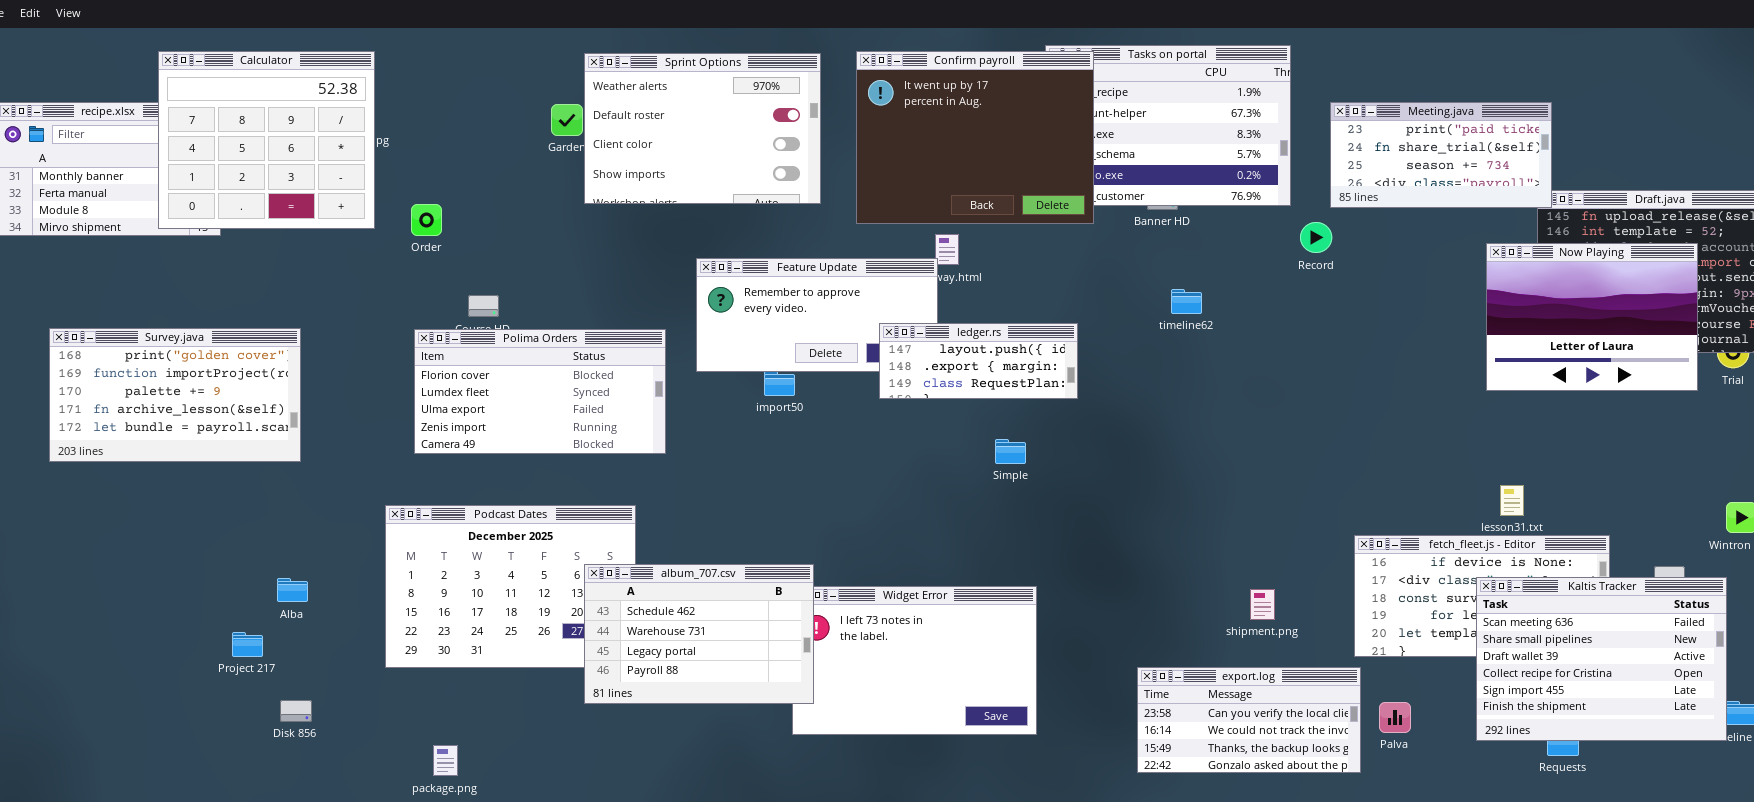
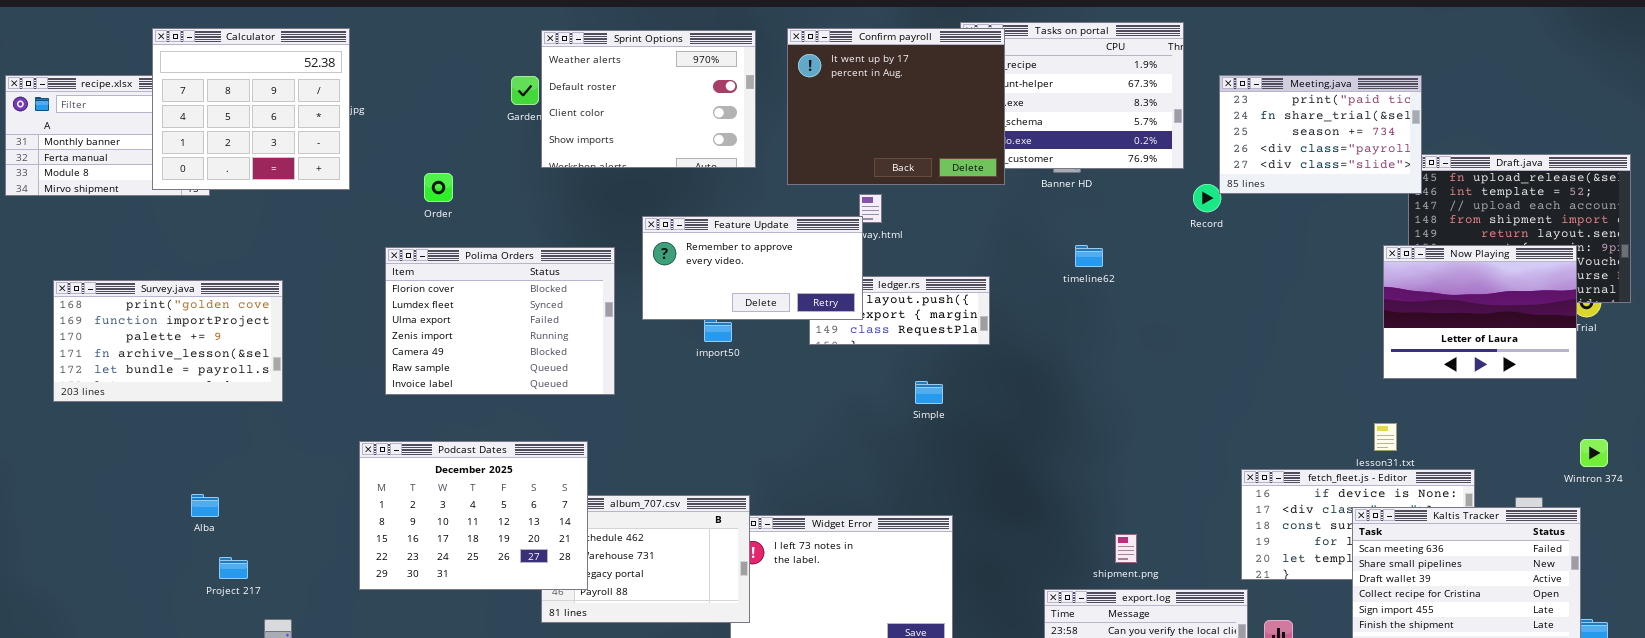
Meeting.java: [1330,102,1552,208] -> [1219,75,1422,194], resized
Order: [411,204,442,236] -> [424,173,453,202], moved
Now Playing: [1486,243,1698,391] -> [1383,245,1577,379], moved
Feature Update: [696,258,938,372] -> [642,216,863,320], raised
Polima Orders: [414,329,666,454] -> [385,247,615,395], resized
Podcast Dates: [385,505,636,668] -> [359,441,588,590], raised
Alba: [277,578,308,602] -> [191,494,219,517], moved
shipment.png: [1250,589,1275,620] -> [1115,534,1137,563], moved

